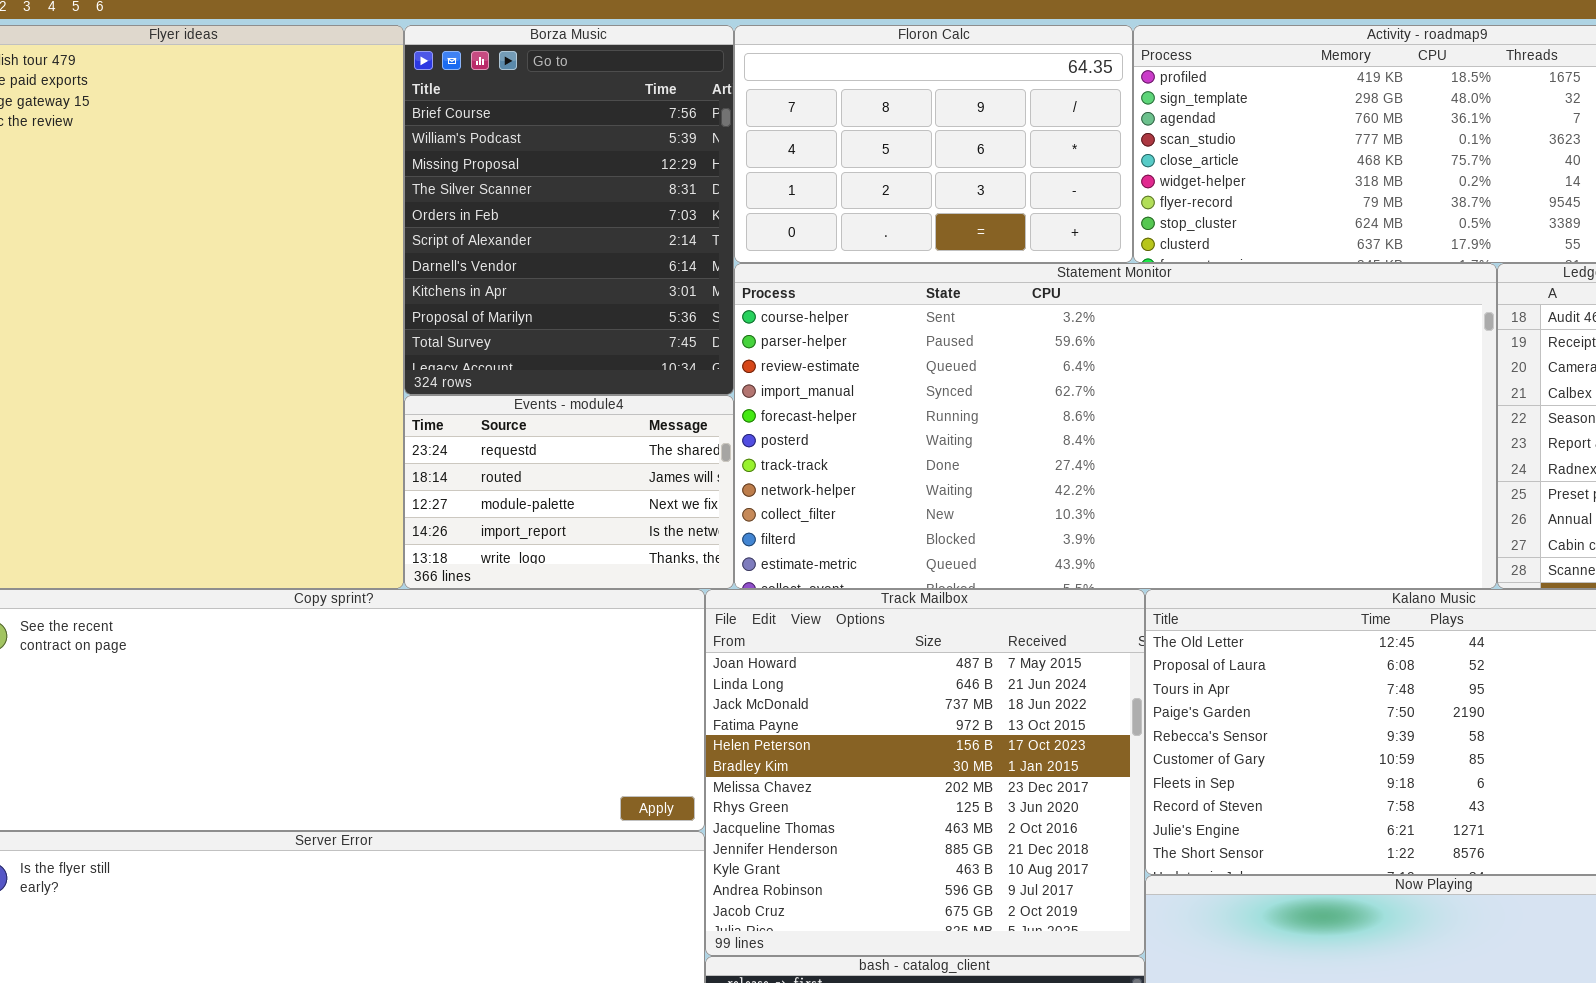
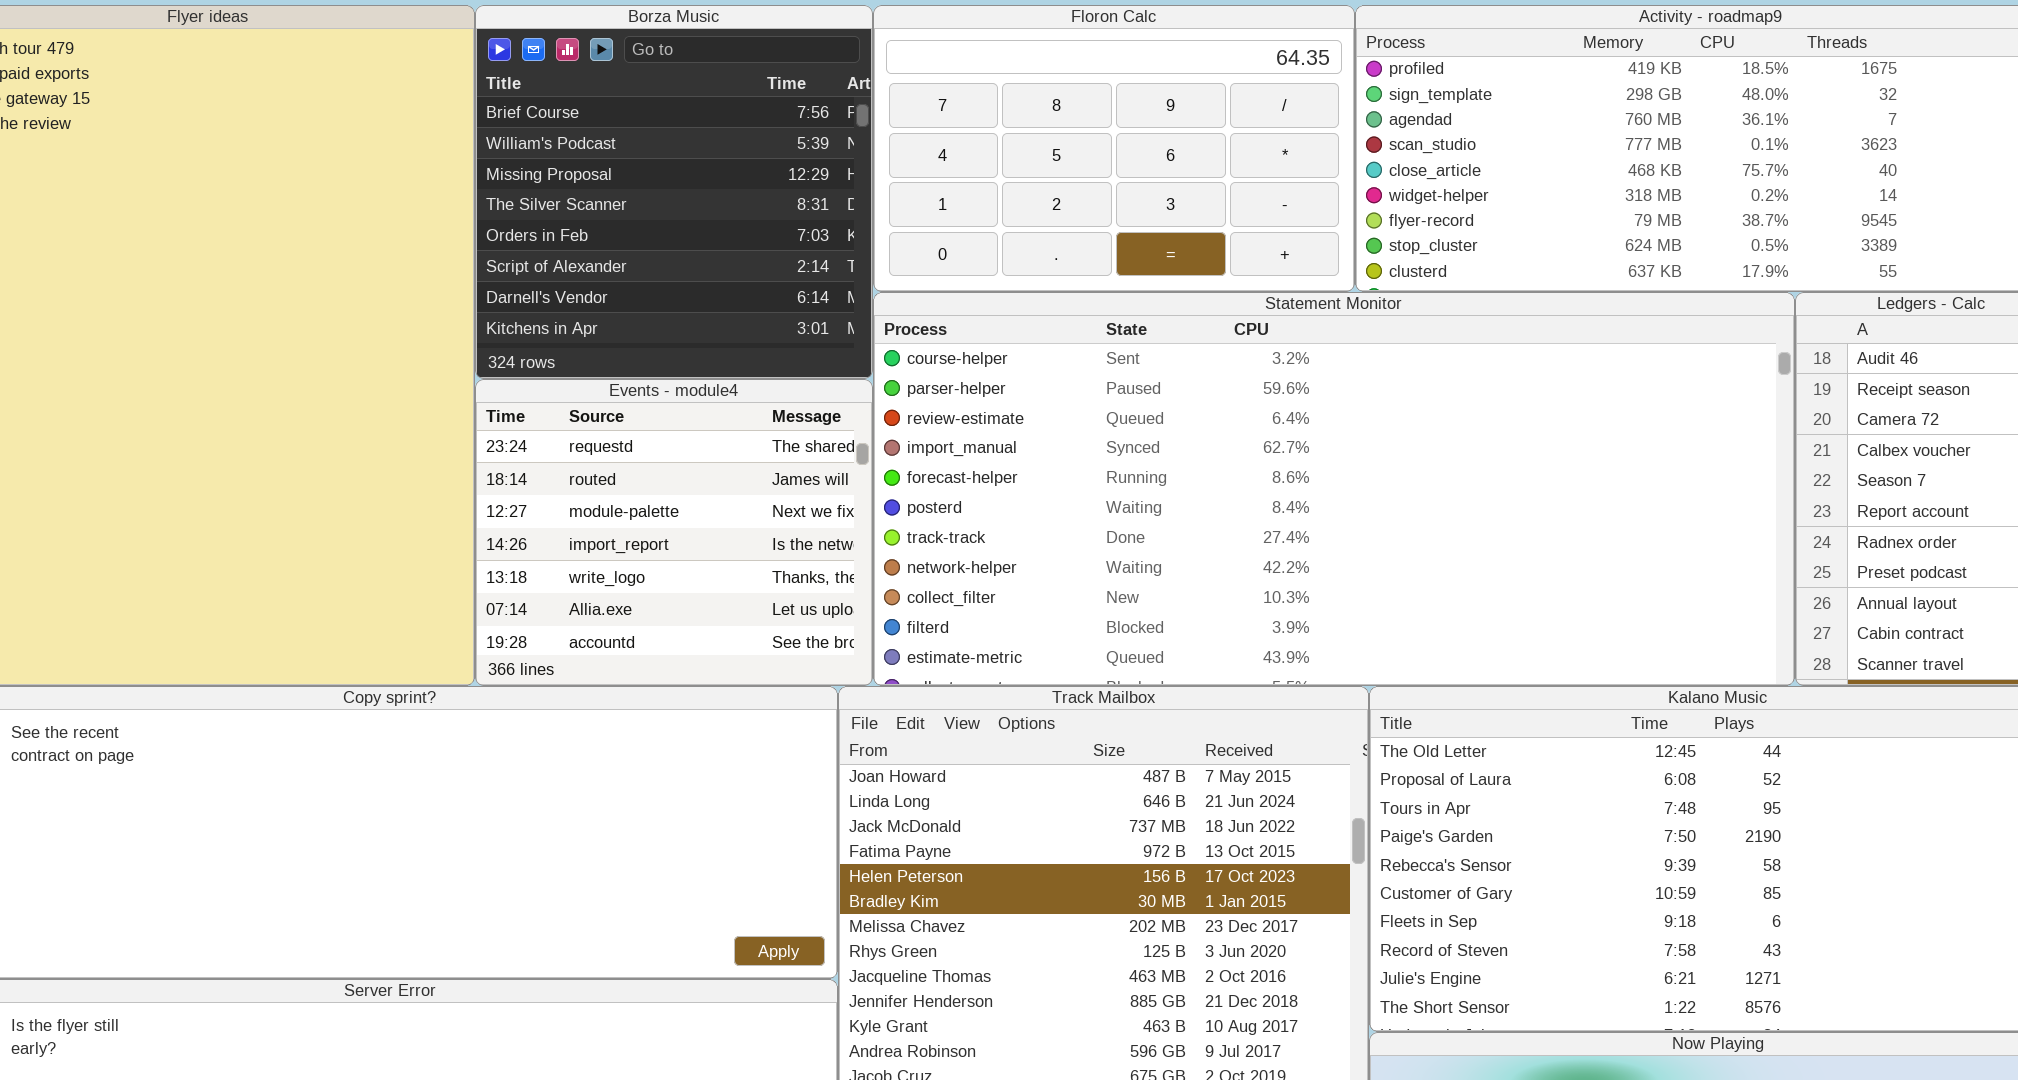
Borza Music: [404,25,734,395] -> [475,5,873,379], resized
Events - module4: [404,395,734,589] -> [475,379,873,686], resized

